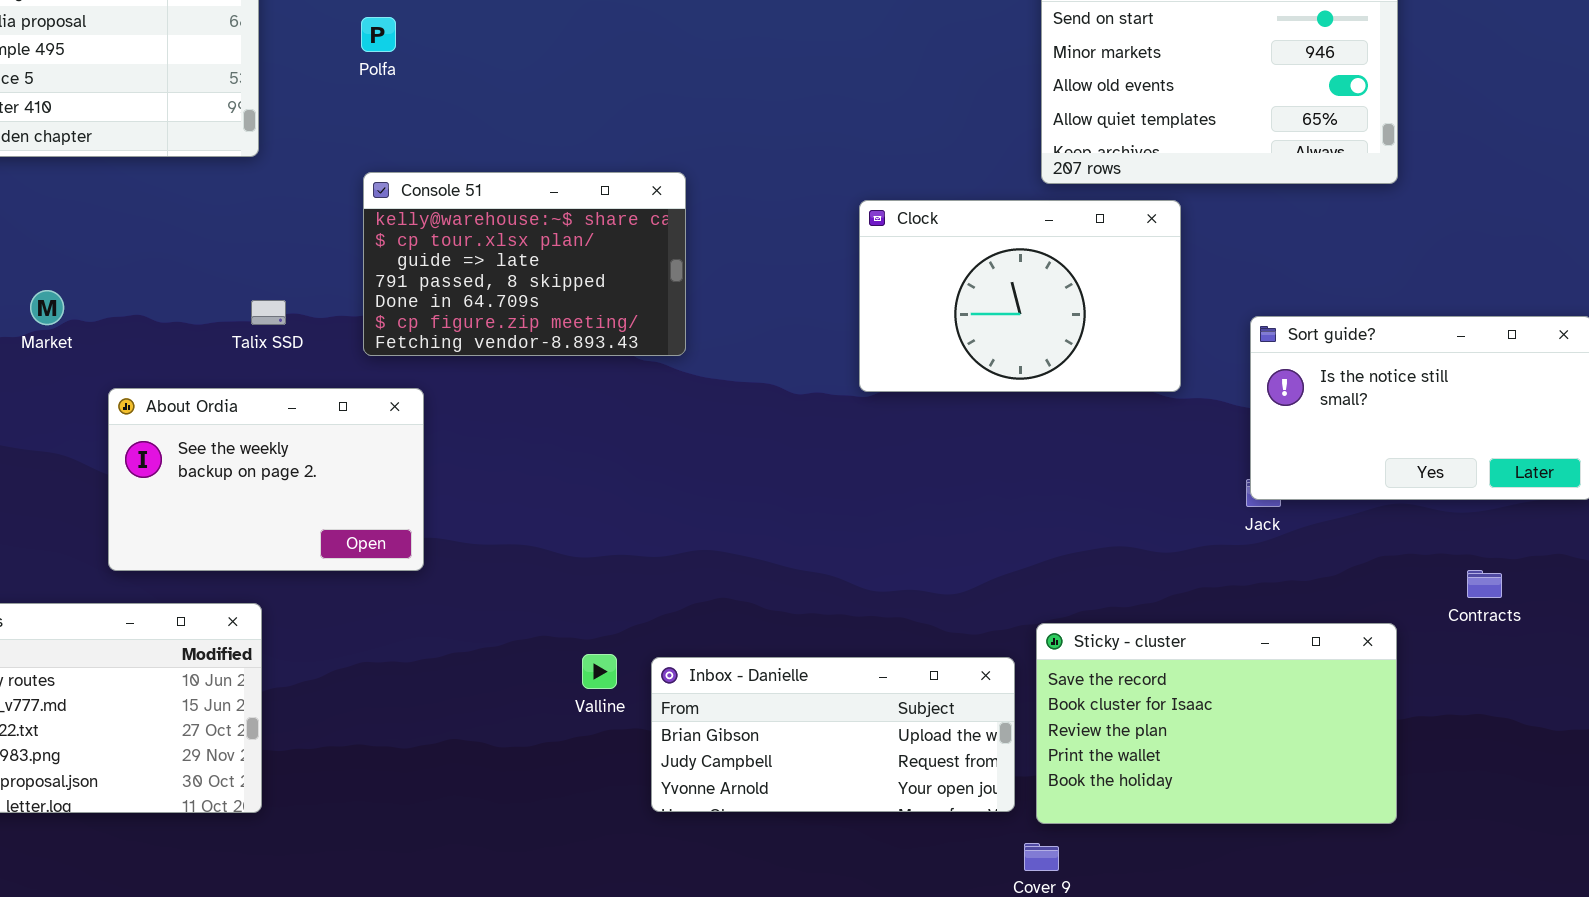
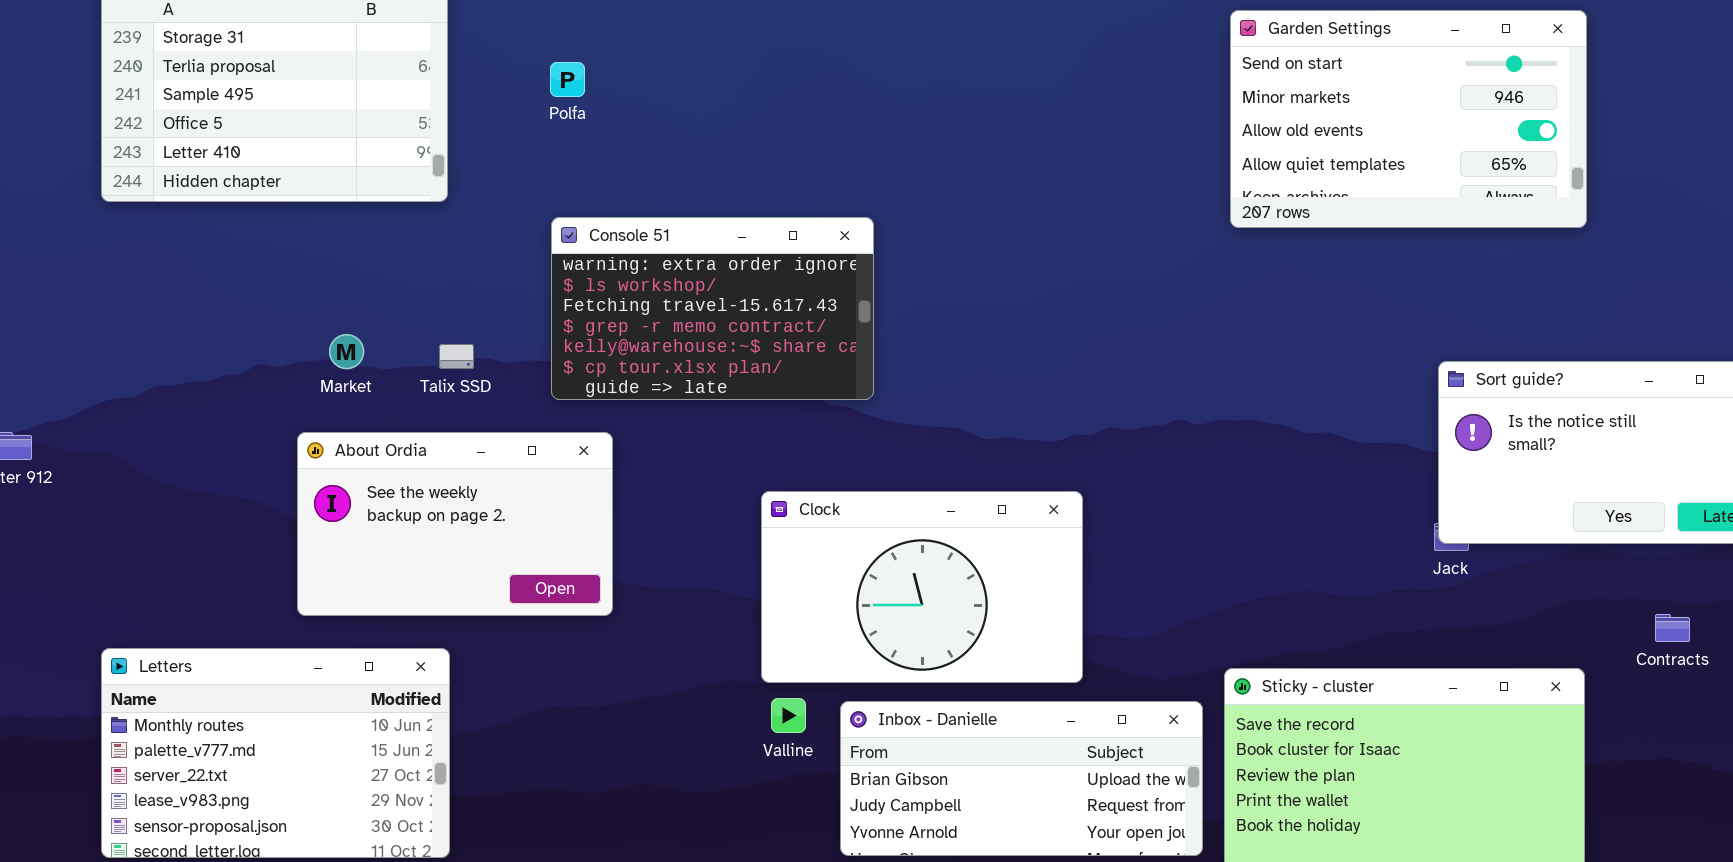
Console 51: [363,172,686,356] -> [551,217,874,400], scrolled up 4 rows
Clock: [859,200,1181,392] -> [761,491,1083,683], moved
Market: [30,290,64,325] -> [329,334,364,369], moved

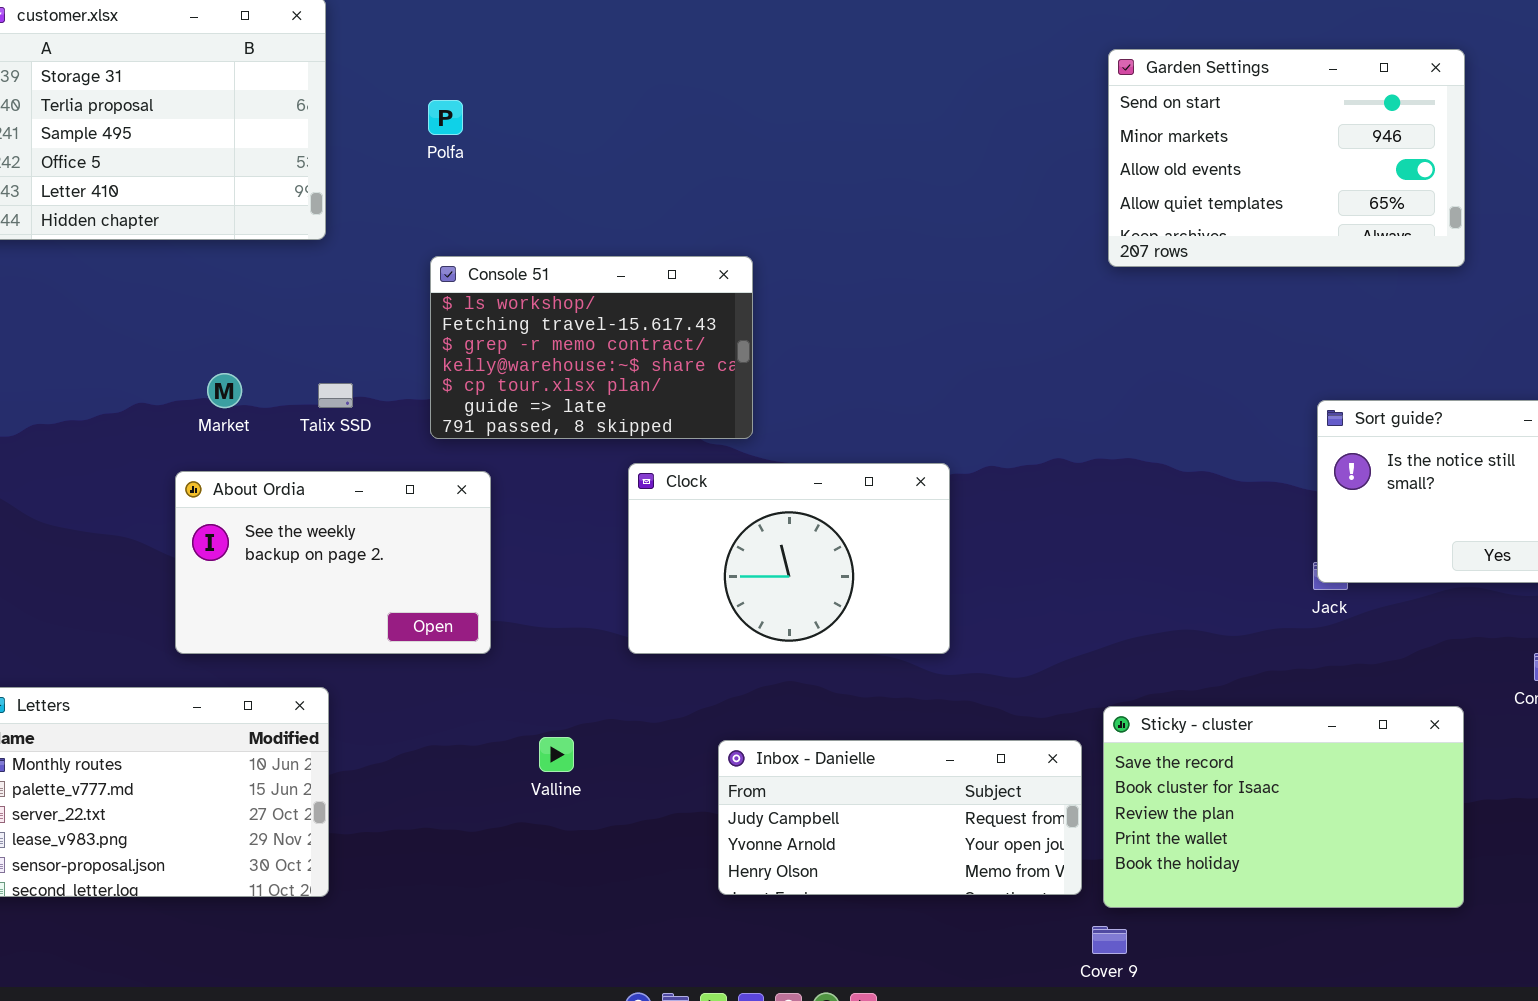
Console 51: [551,217,874,400] -> [430,256,753,439], scrolled down 1 row
Clock: [761,491,1083,683] -> [628,463,950,654], moved
Valline: [771,698,806,733] -> [539,737,574,772], moved
Inbox - Danielle: [840,701,1203,856] -> [718,740,1082,895], scrolled down 1 row

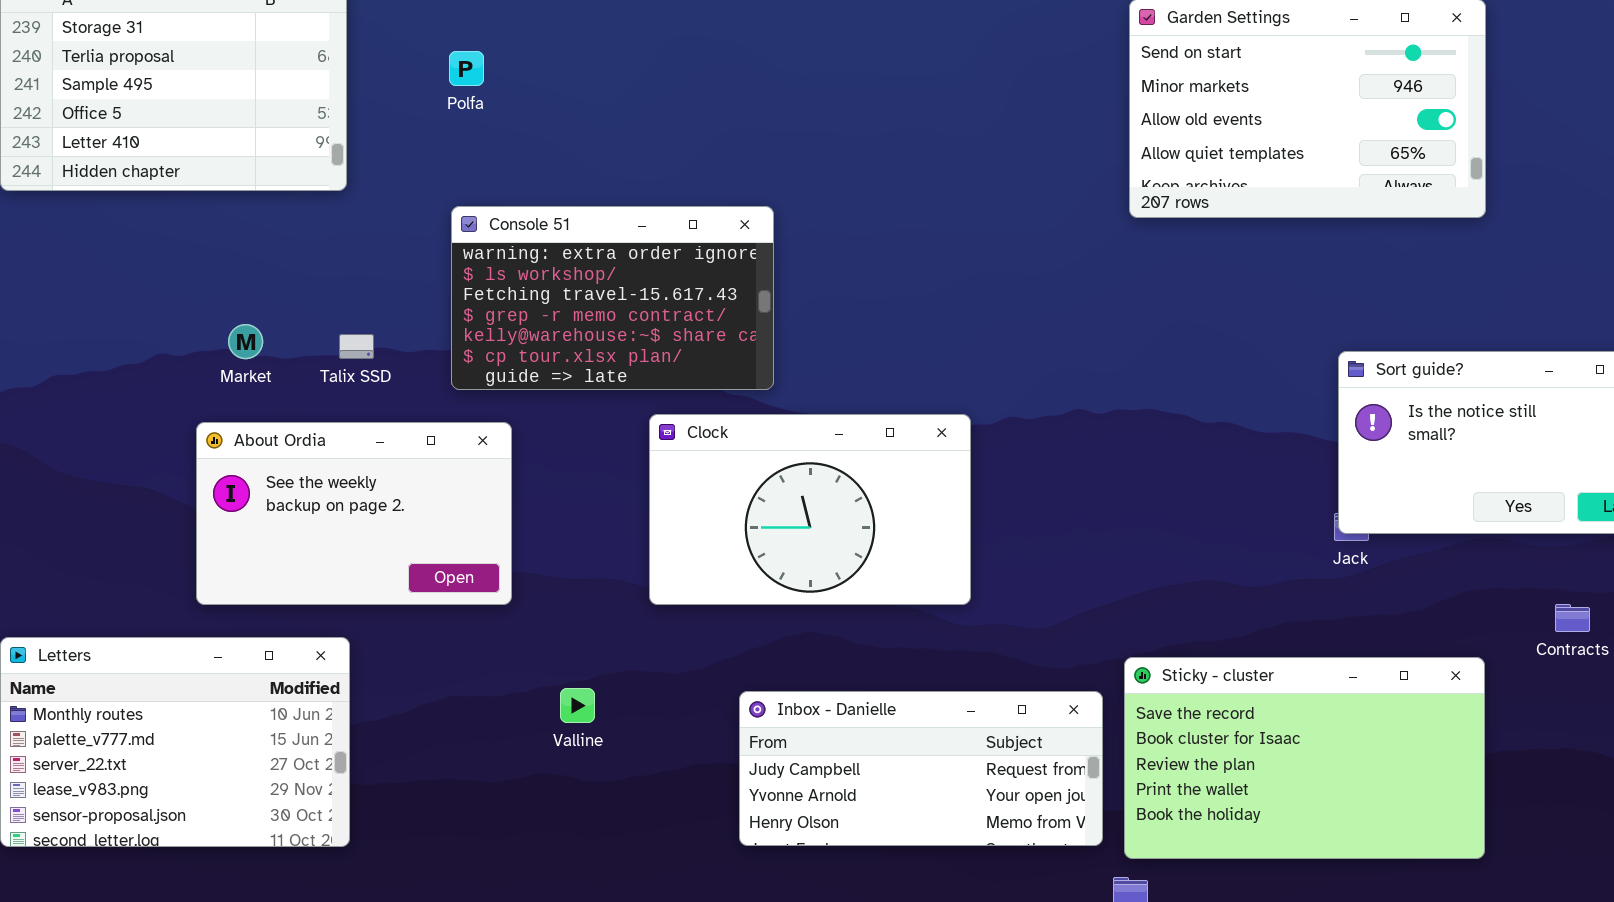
Console 51: [430,256,753,439] -> [451,206,774,390], scrolled up 1 row

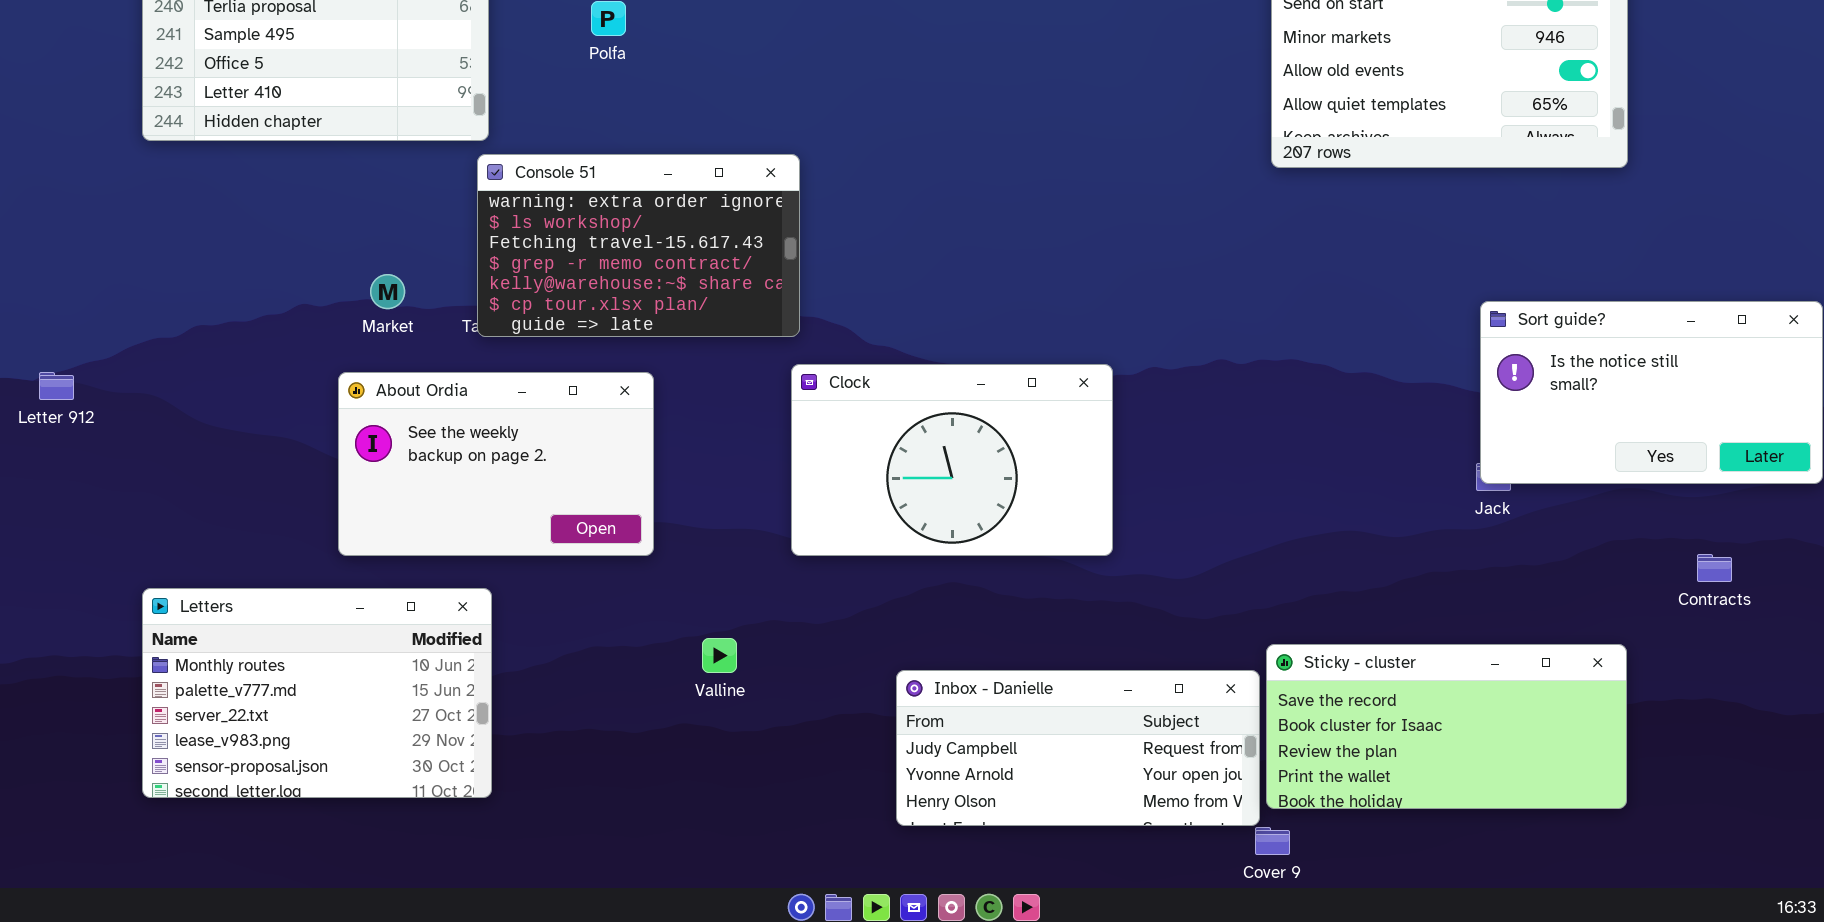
Console 51: [451,206,774,390] -> [477,154,800,337], moved
Sticky - cluster: [1124,657,1485,859] -> [1266,644,1627,809], resized
Inbox - Danielle: [739,691,1103,846] -> [896,670,1260,826], moved

